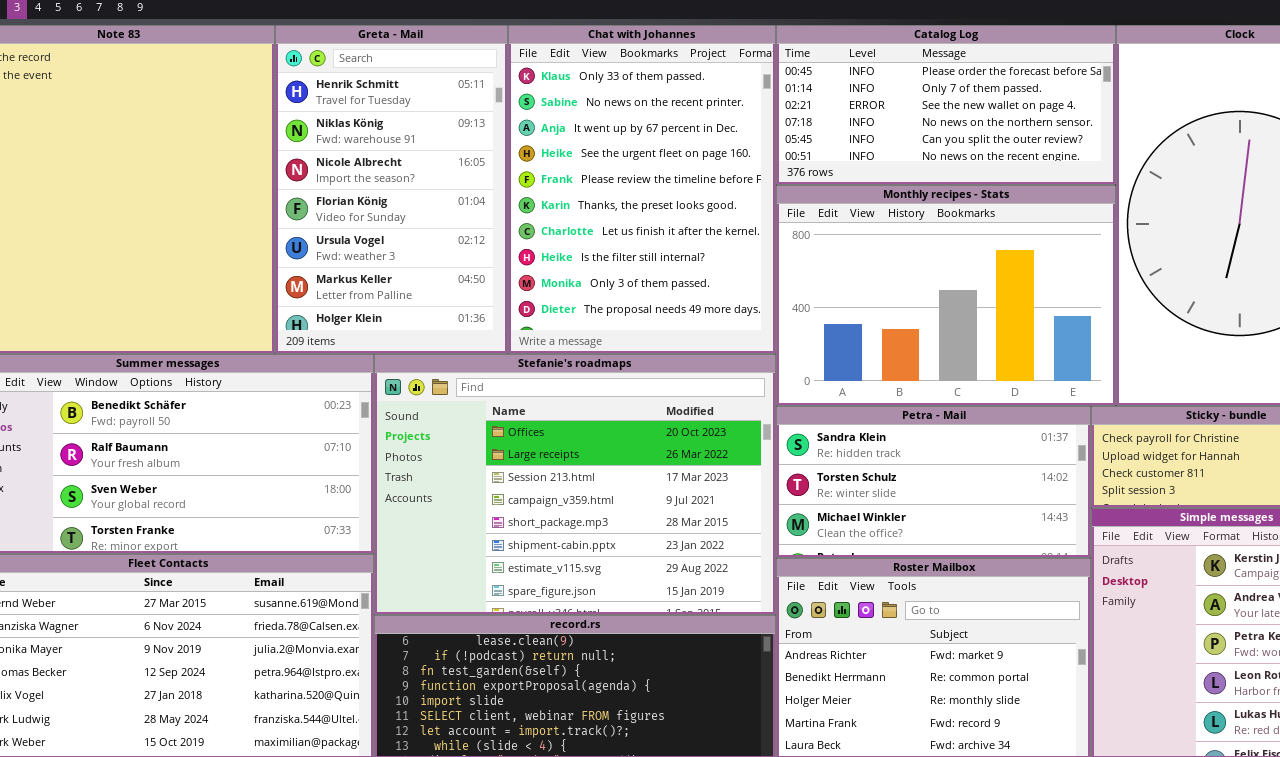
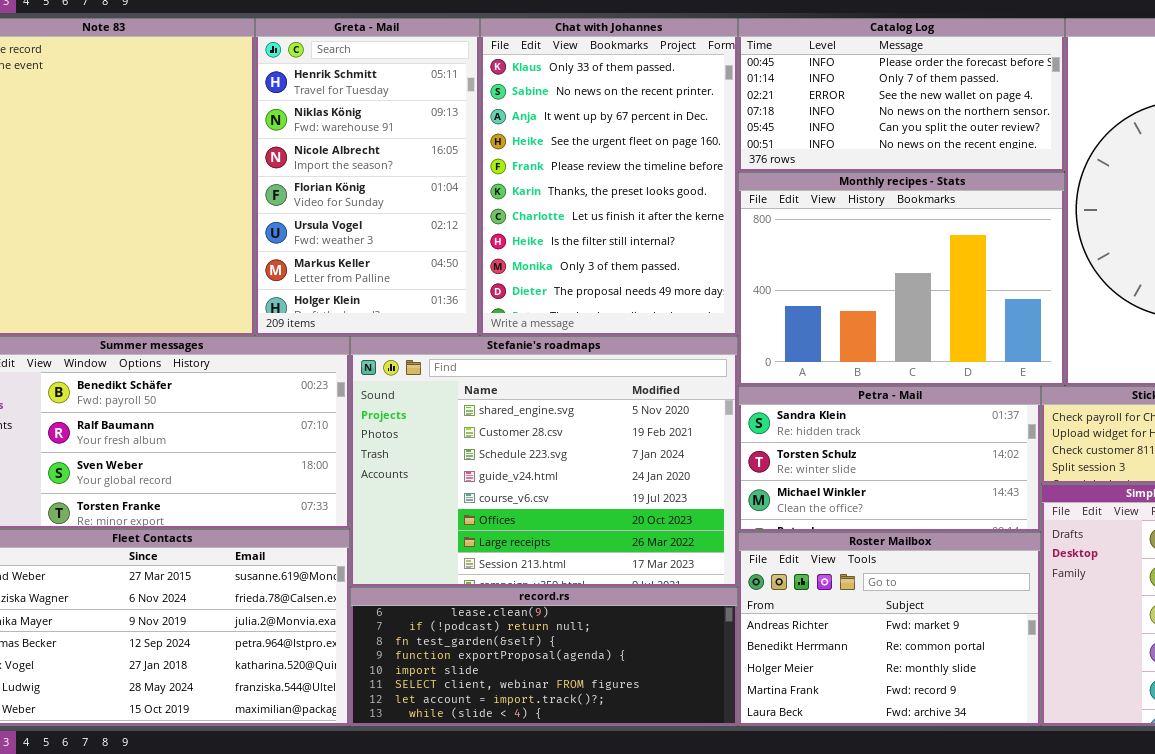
Stefanie's roadmaps: [374,354,776,615] -> [350,336,738,587], scrolled up 5 rows

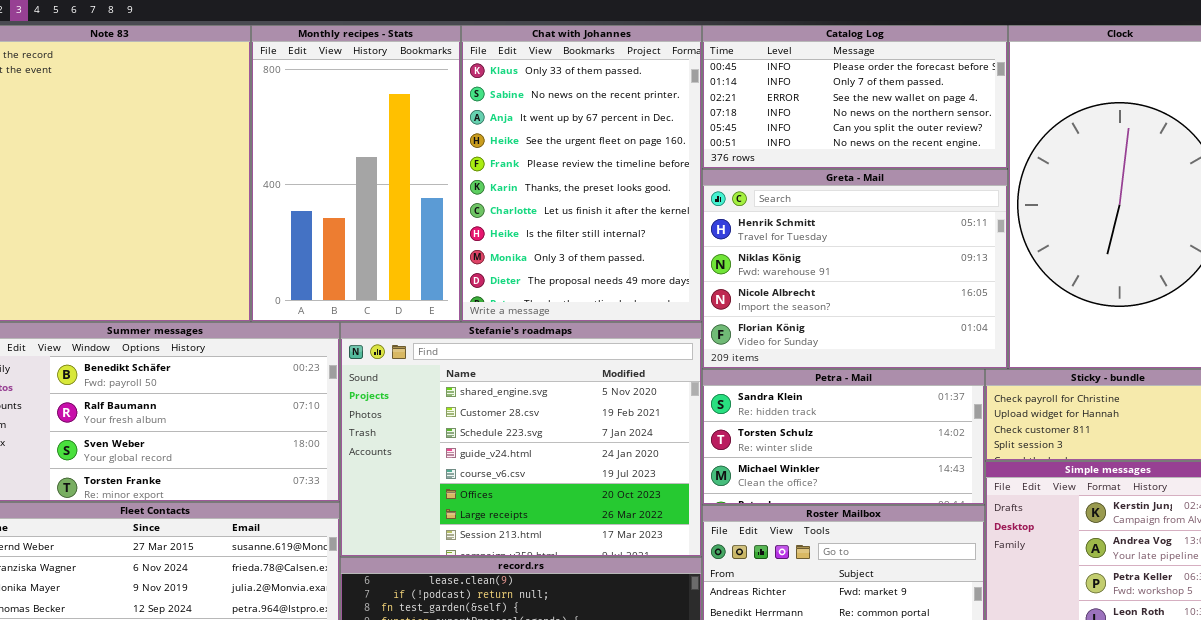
Greta - Mail: [255,18,480,336] -> [702,169,1008,369], moved, resized
Monthly recipes - Stats: [738,172,1065,386] -> [251,25,461,322], moved, resized

